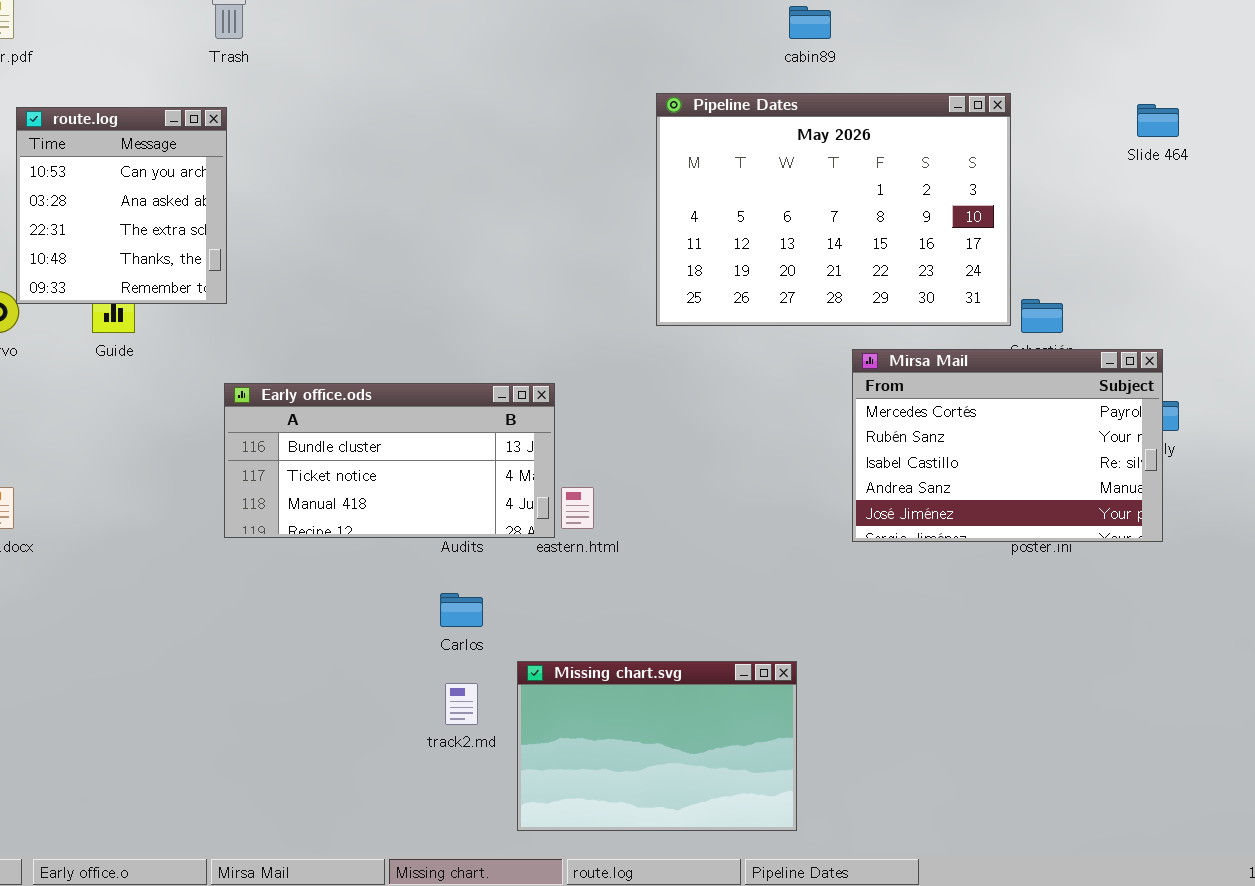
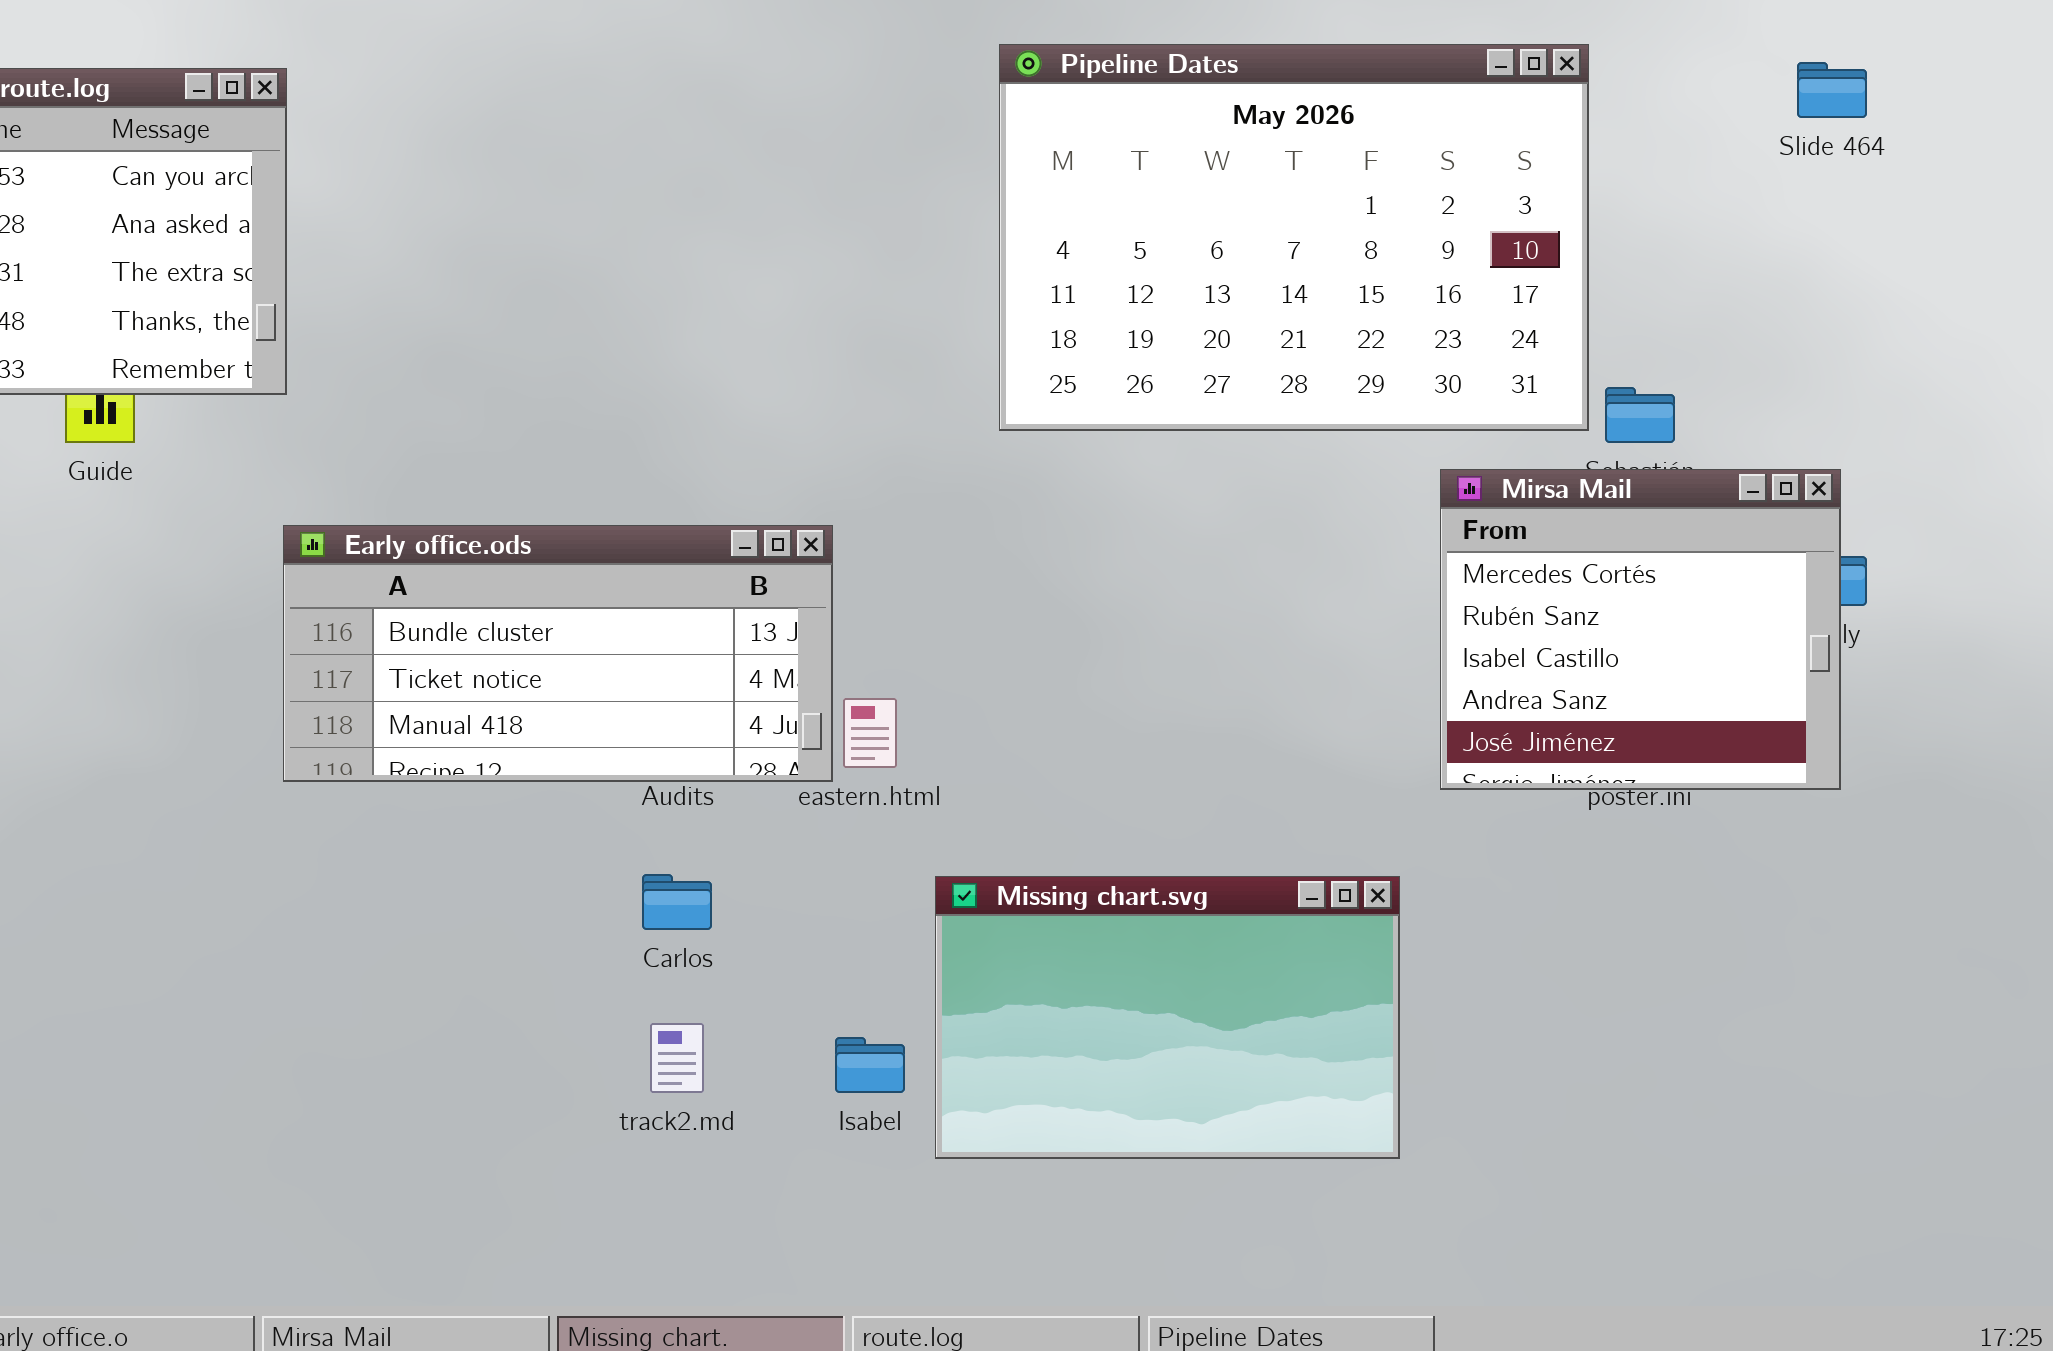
Mirsa Mail: [852,349,1163,542] -> [1440,469,1841,790], resized
Missing chart.svg: [517,661,797,831] -> [935,876,1400,1159], moved

